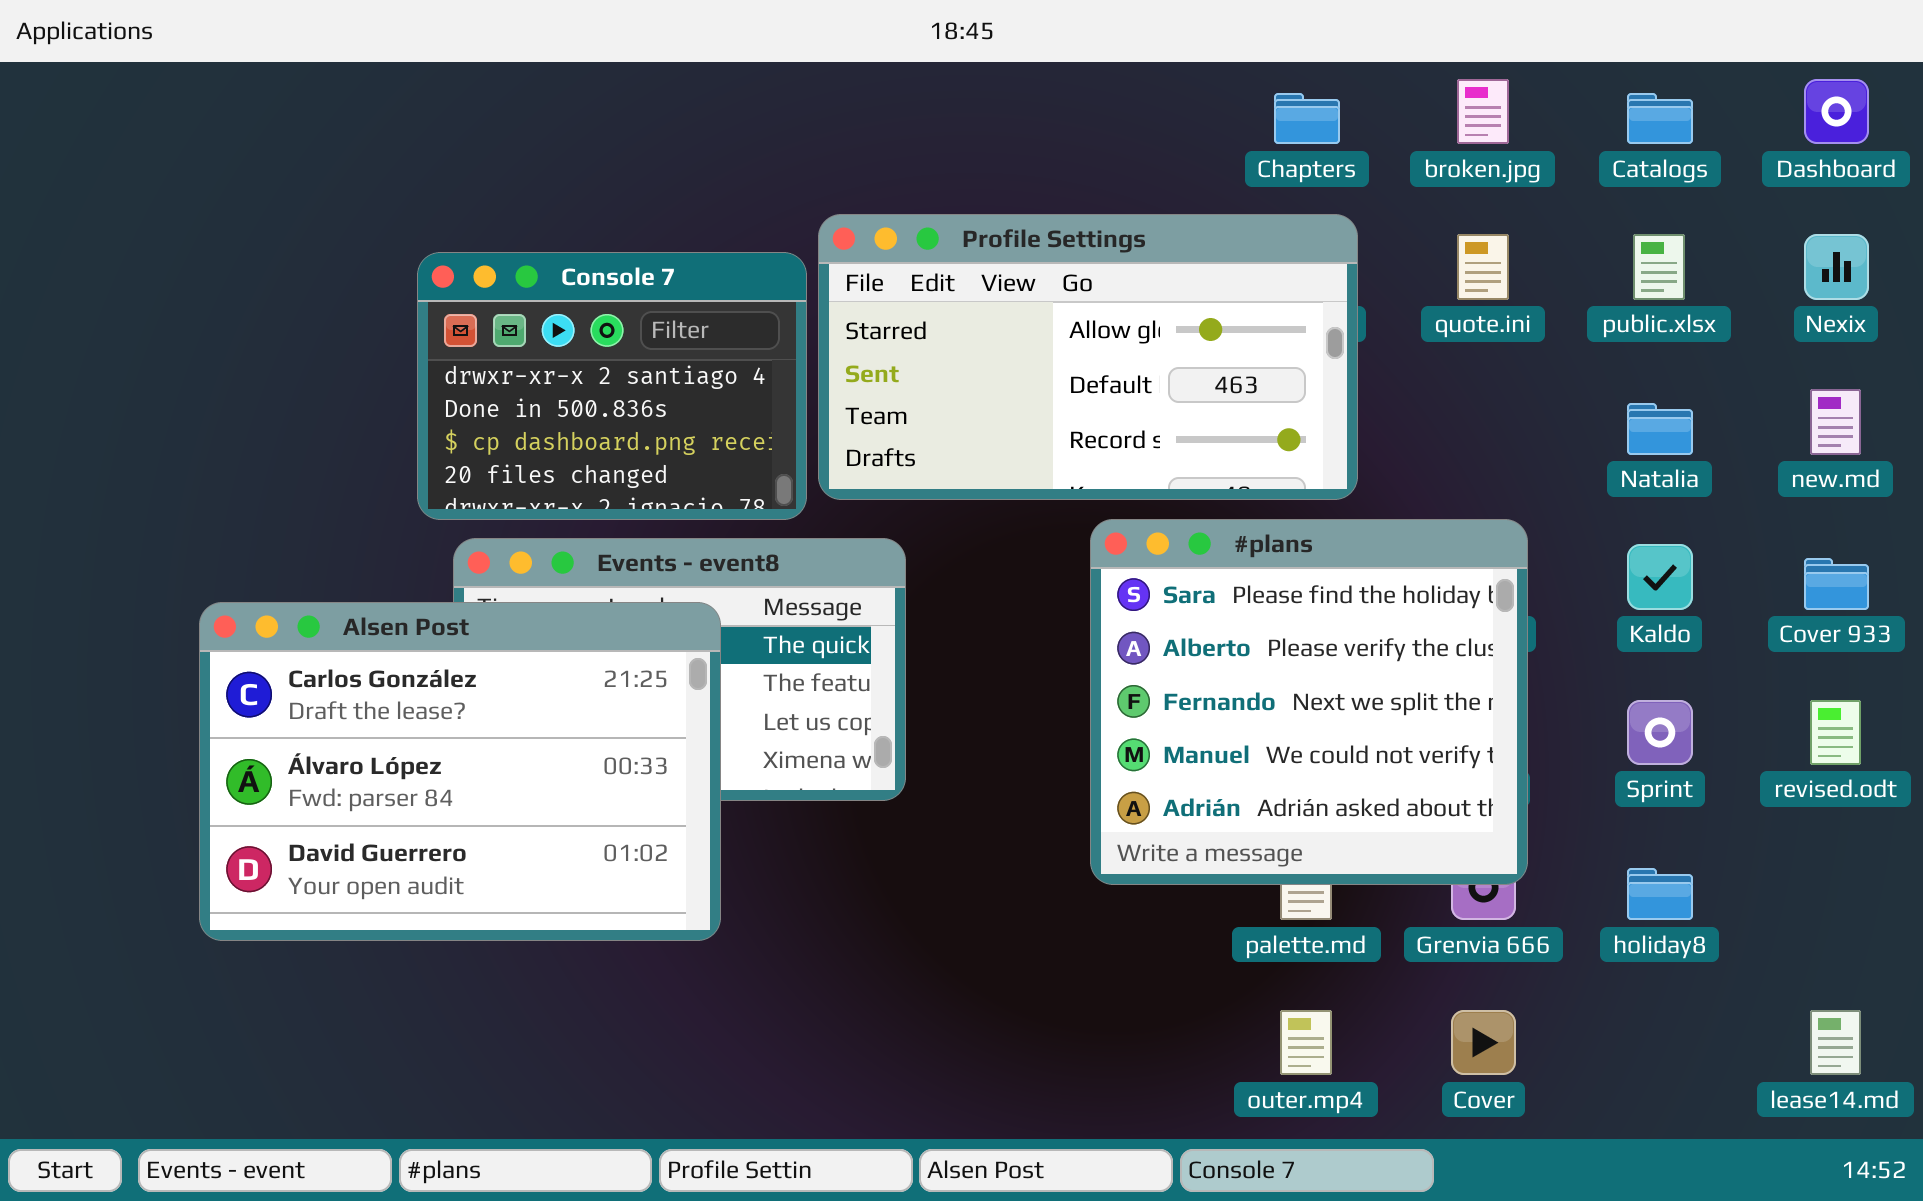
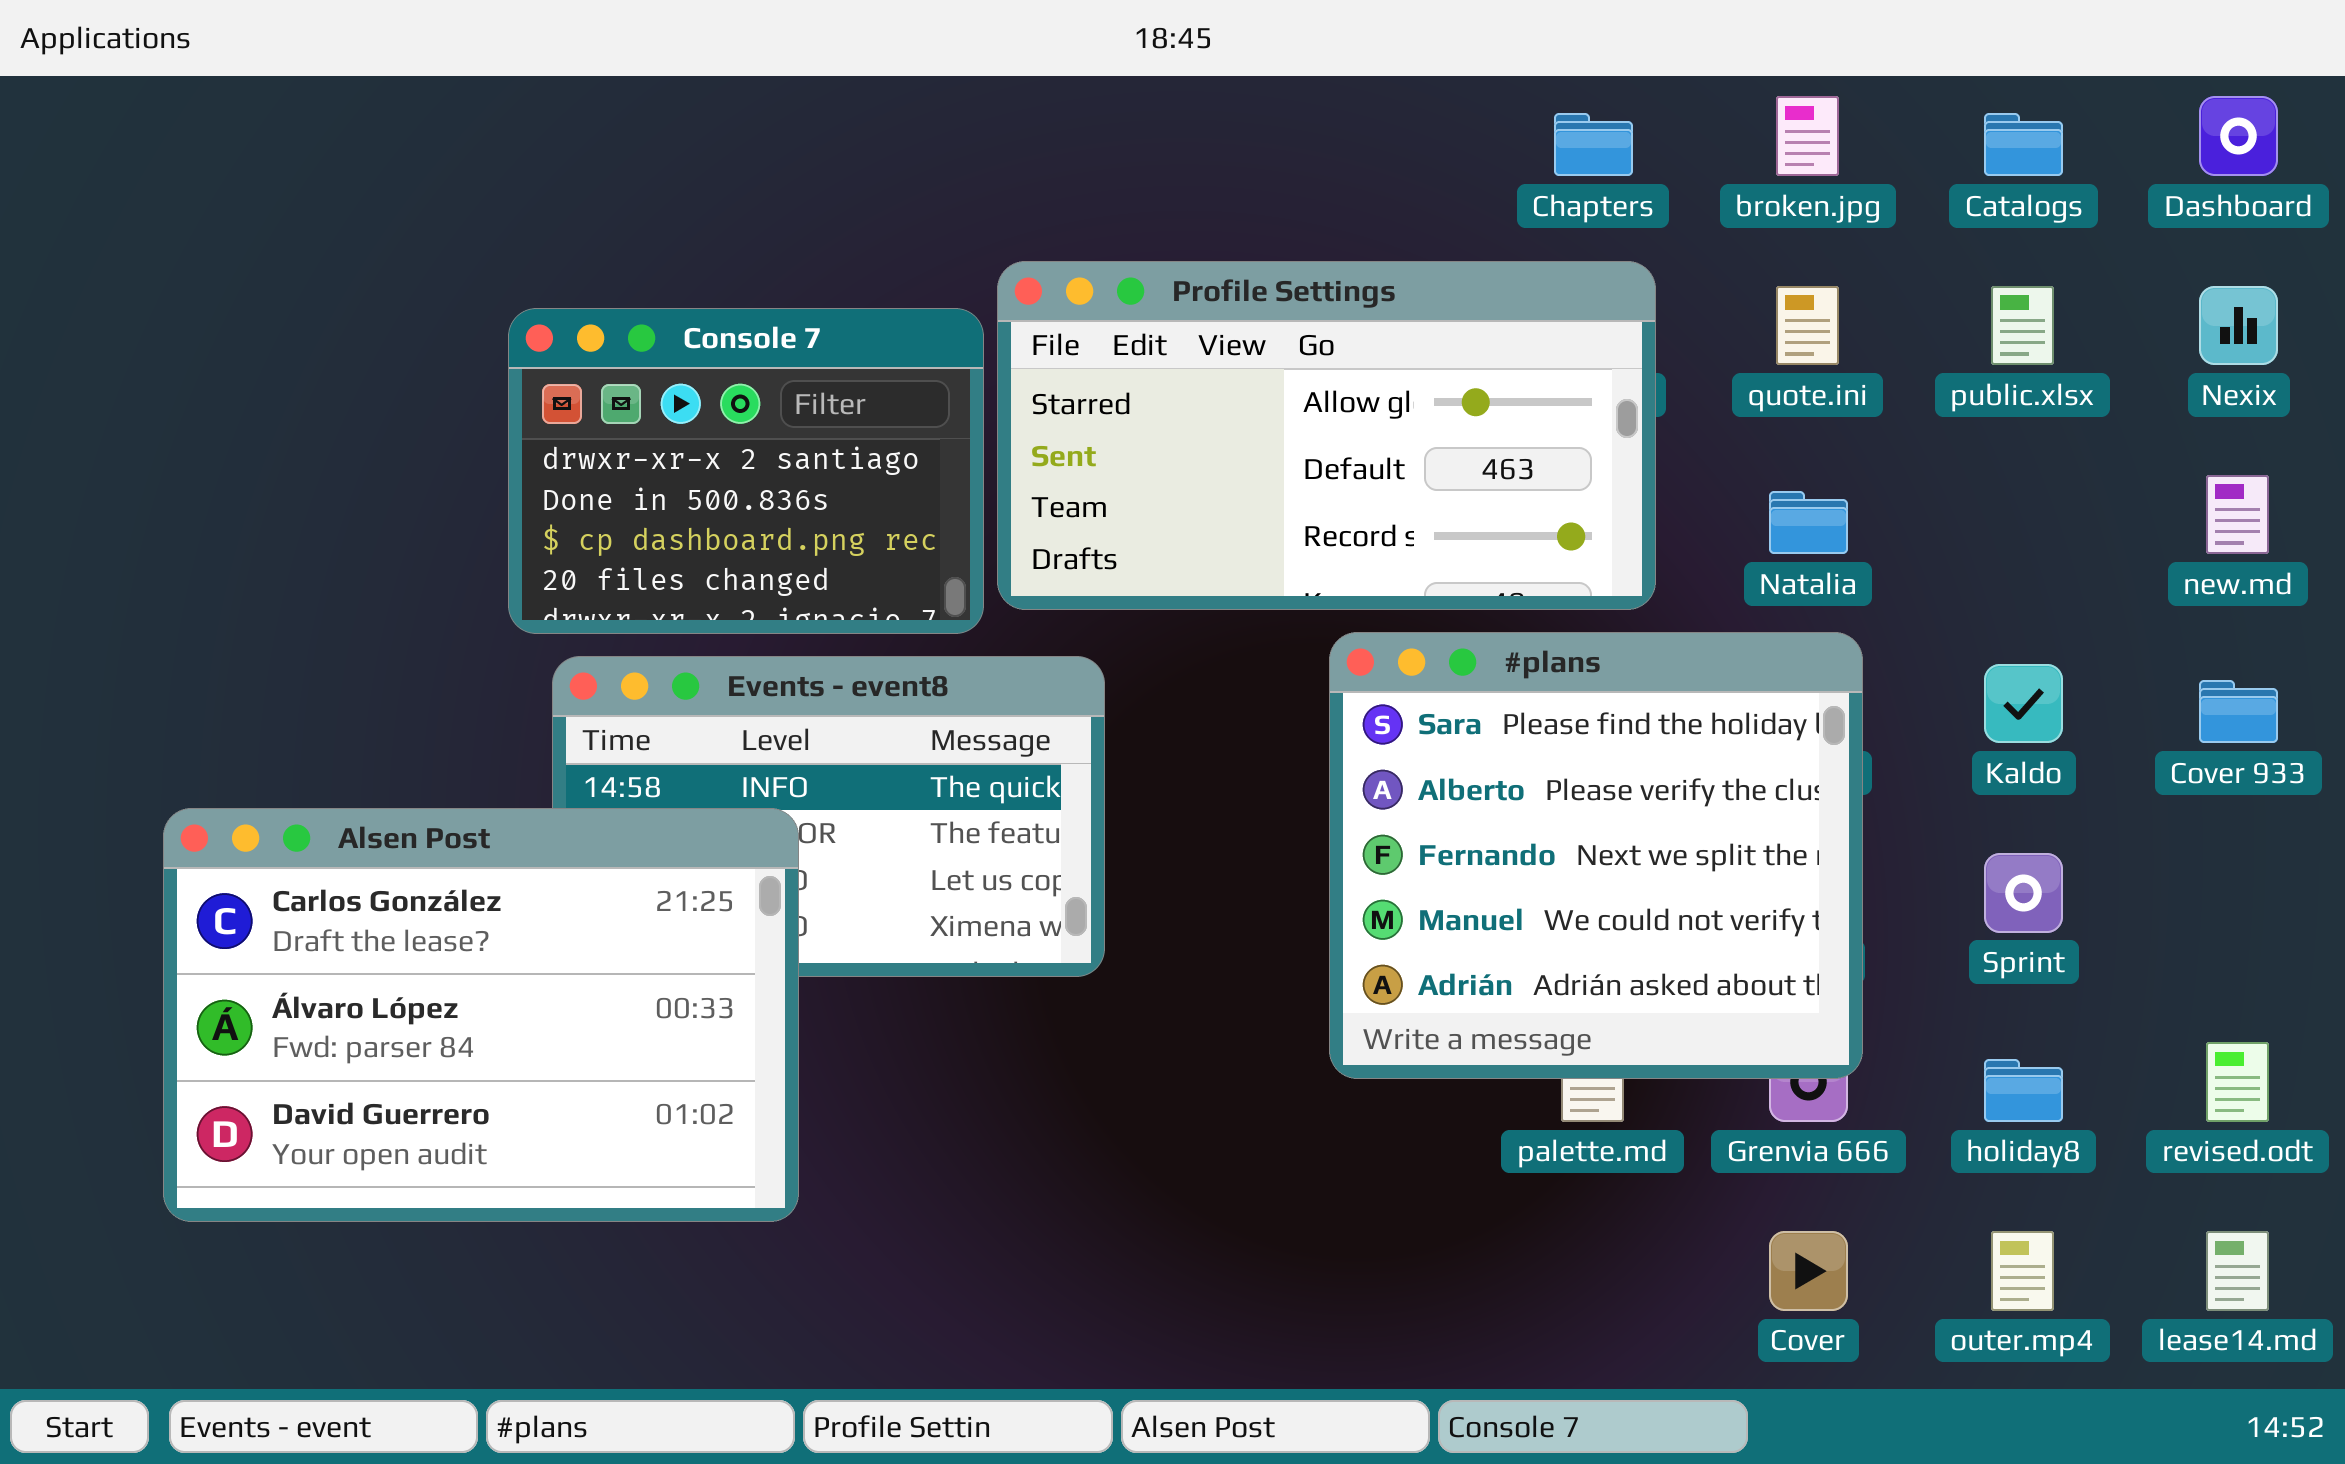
Natalia: [1627,403,1693,455] -> [1769,491,1848,554], moved
Alsen Post: [199,602,721,941] -> [163,808,799,1222], moved
revised.odt: [1810,700,1861,765] -> [2206,1042,2269,1122], moved
outer.mp4: [1280,1010,1332,1075] -> [1991,1231,2054,1311], moved

